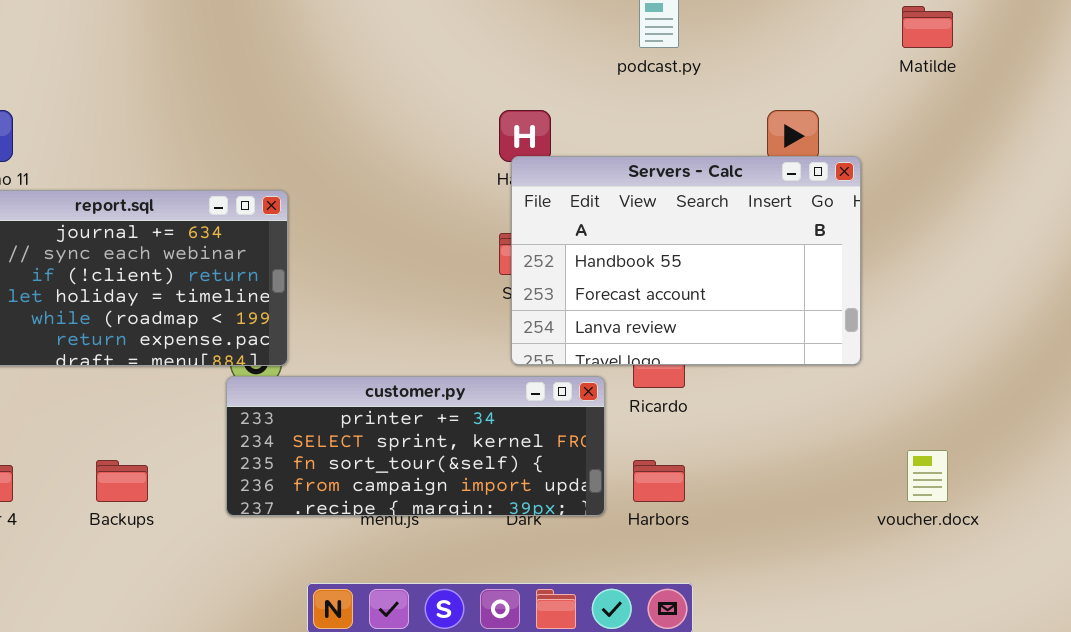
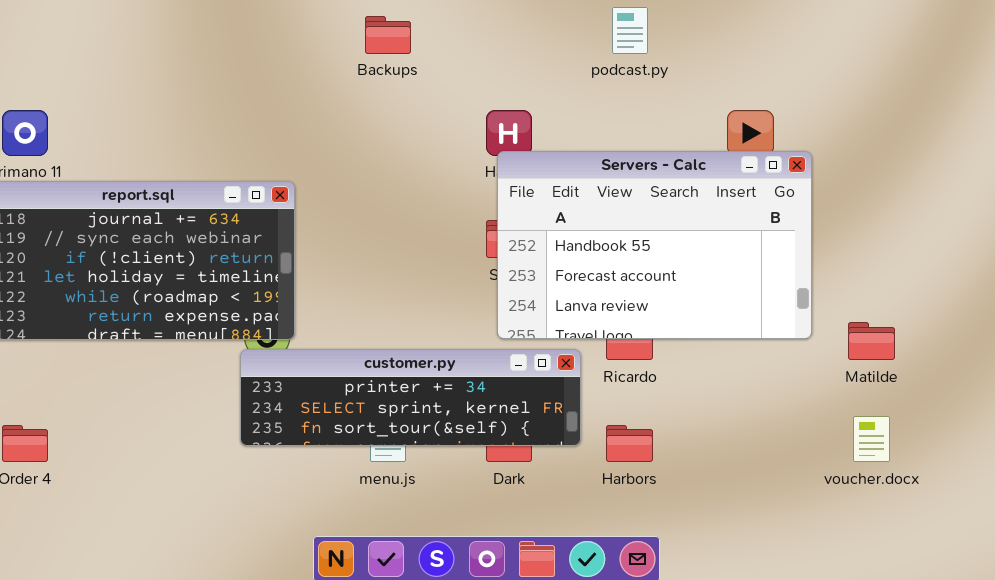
Matilde: [902,6,953,48] -> [848,322,895,360], moved
customer.py: [226,376,605,516] -> [240,349,581,446], resized
Backups: [96,460,148,502] -> [365,16,411,54], moved

